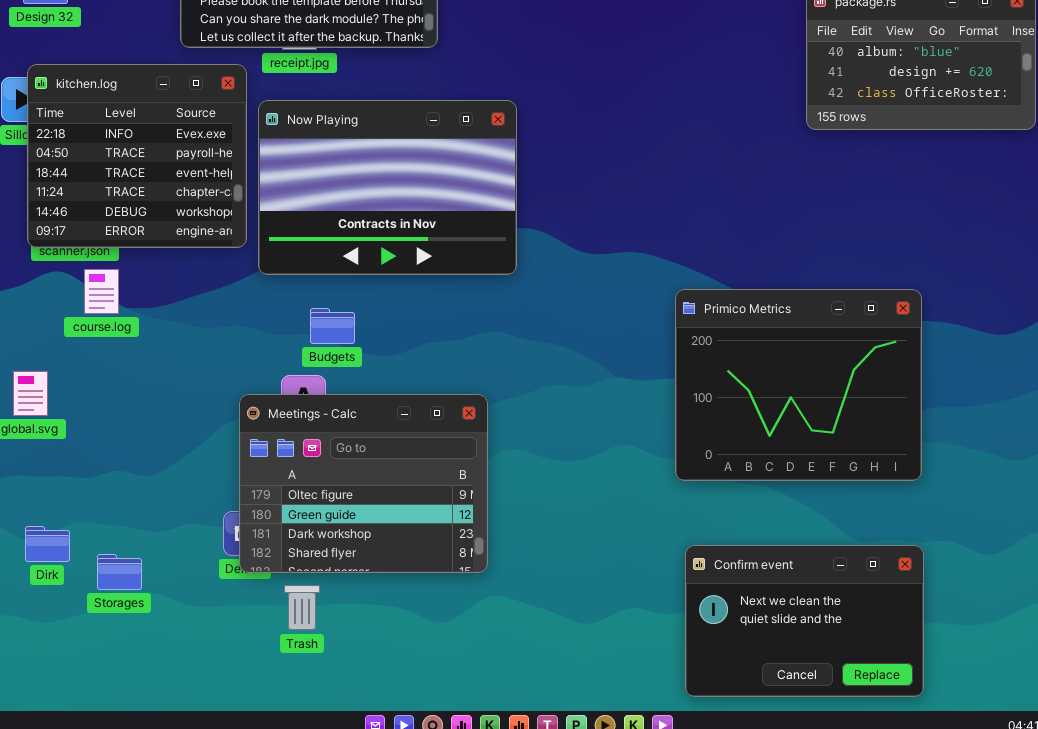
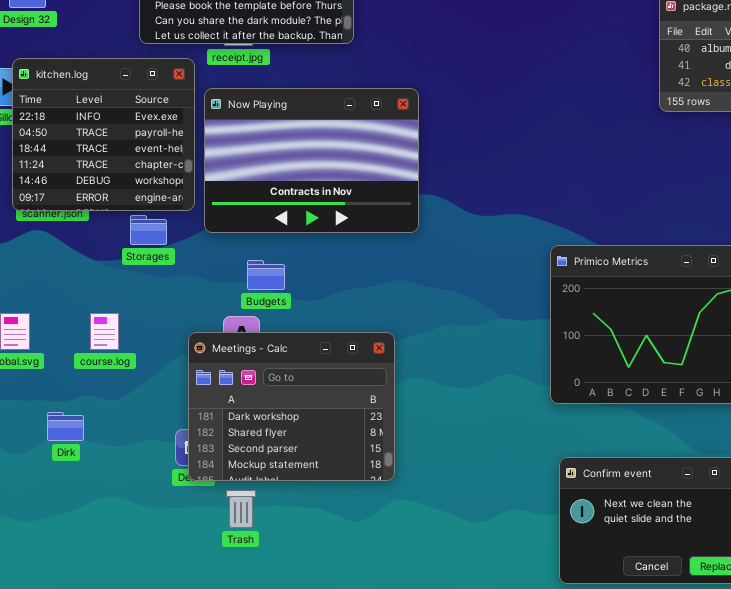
course.log: [84,269,119,314] -> [90,313,119,350], moved
Meetings - Calc: [239,394,488,573] -> [188,332,395,481], scrolled down 2 rows
Dirk: [25,526,70,562] -> [47,412,84,441], moved
Storages: [97,554,142,590] -> [130,215,167,245], moved

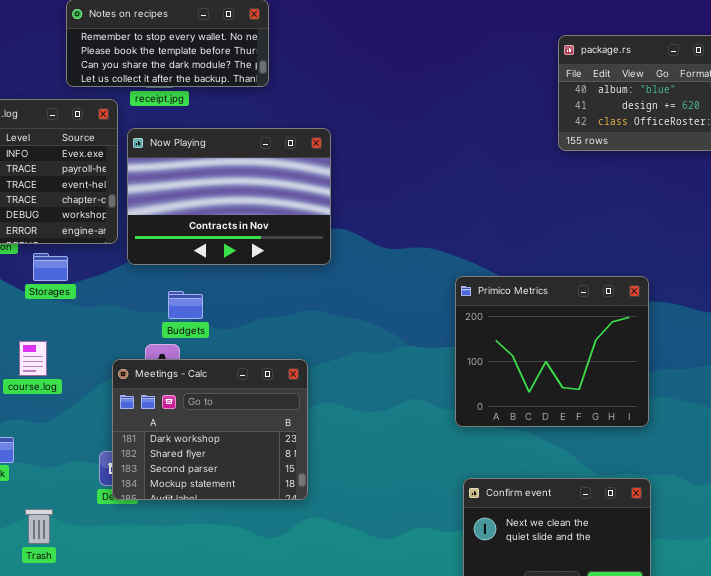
Storages: [130,215,167,245] -> [33,253,68,281], moved
Trash: [226,490,256,528] -> [25,509,53,544], moved

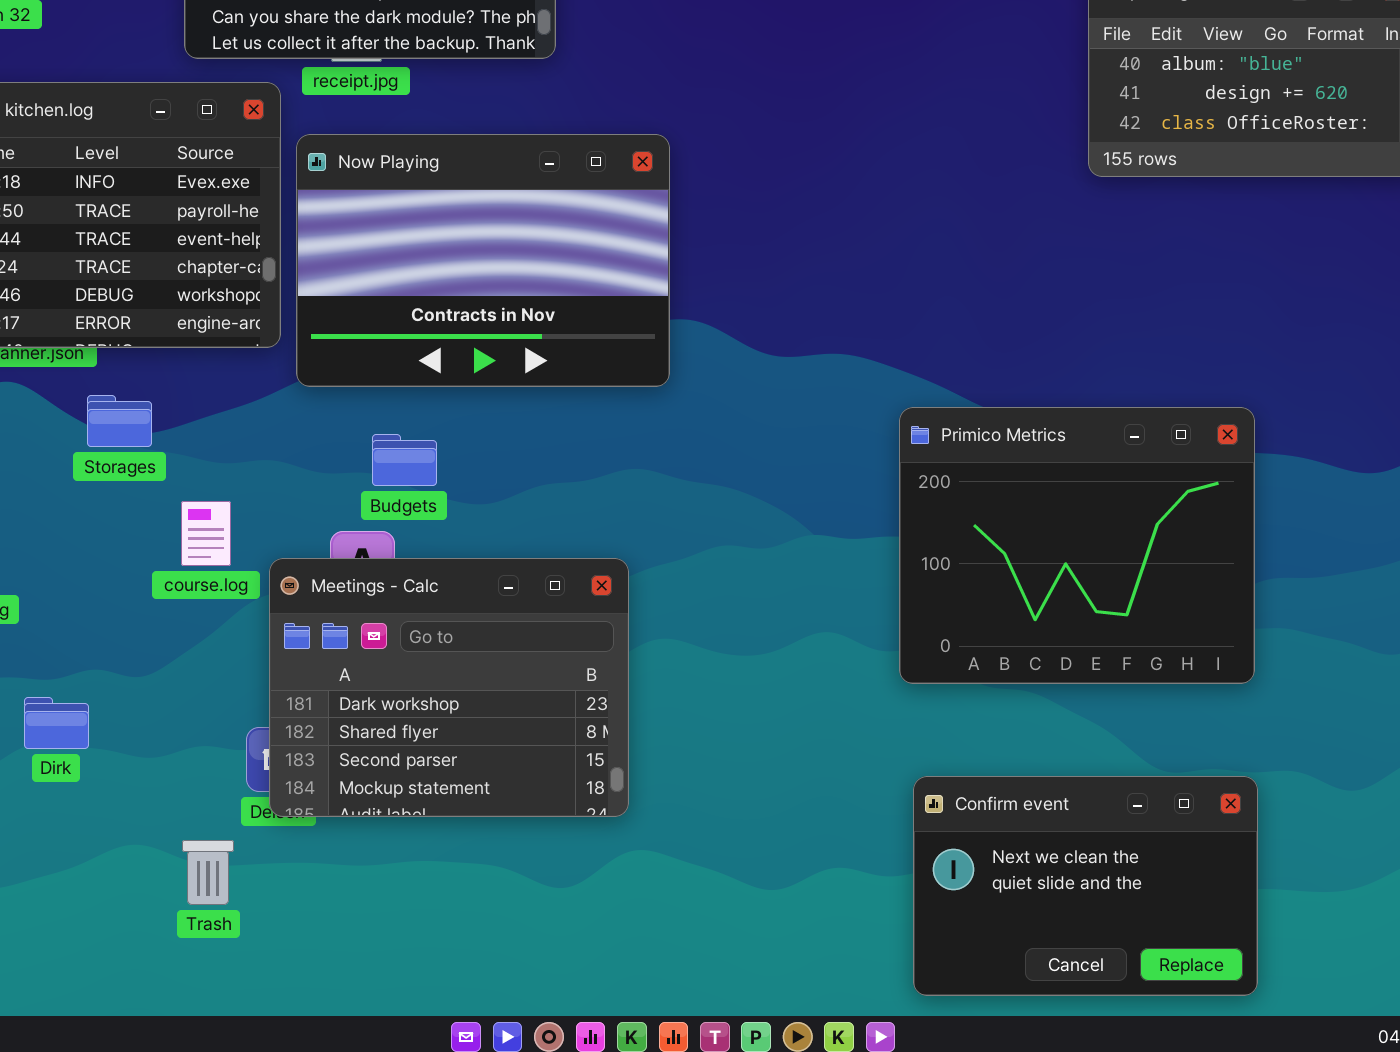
Storages: [33,253,68,281] -> [87,395,152,447], moved
course.log: [19,341,47,376] -> [181,501,231,566], moved
Trash: [25,509,53,544] -> [182,840,234,905], moved

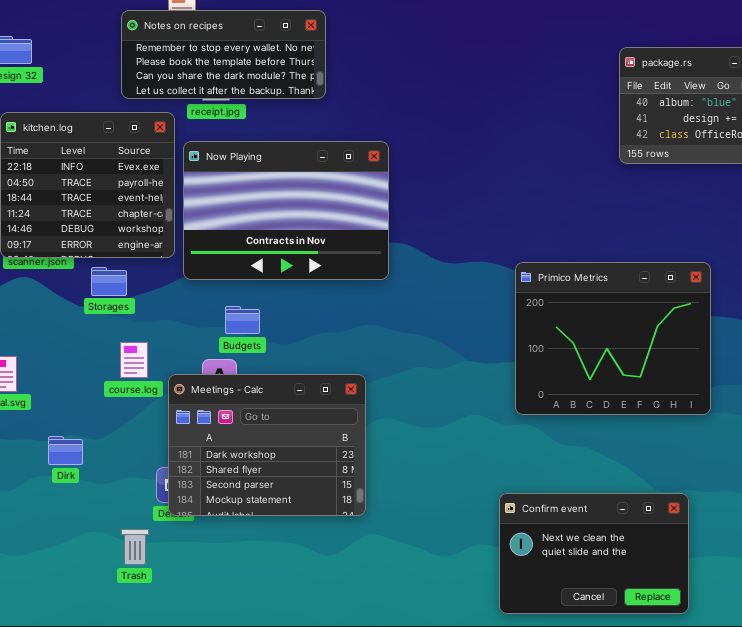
Storages: [87,395,152,447] -> [91,267,127,296], moved
Primico Metrics: [899,407,1255,684] -> [515,262,711,415], moved
Dirk: [24,697,89,749] -> [48,436,83,465], moved
Confirm event: [913,776,1258,996] -> [499,493,689,614], moved

